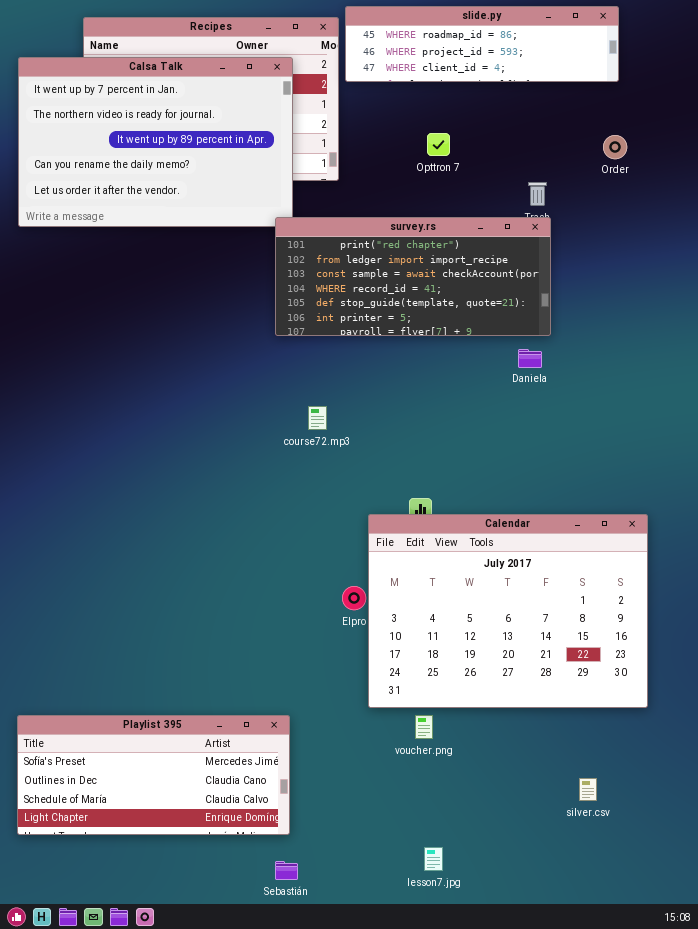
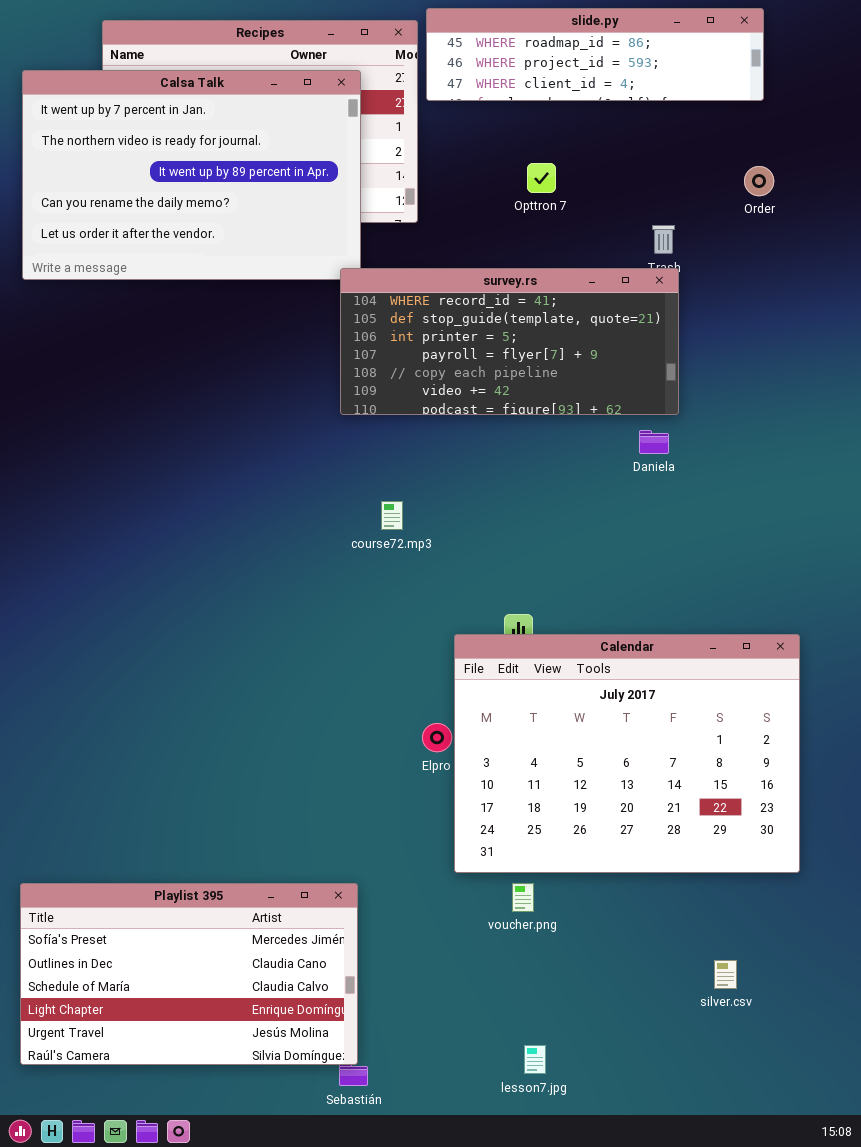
survey.rs: [275,217,551,336] -> [340,268,679,415], scrolled down 3 rows
Playlist 395: [17,715,290,835] -> [20,883,358,1065], resized

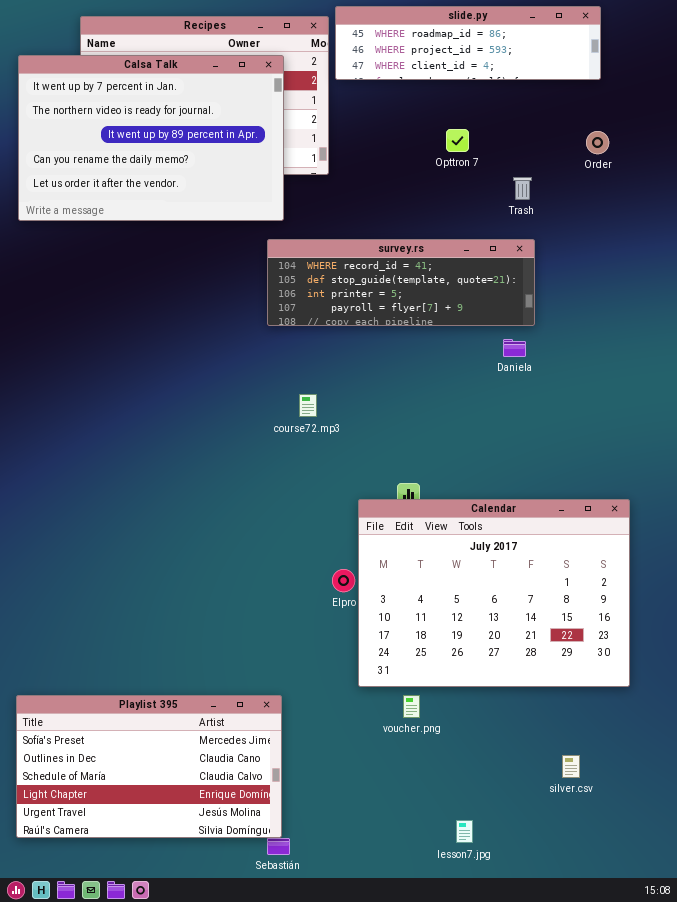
Opttron 7: [527,163,556,193] -> [446,129,469,152], moved
survey.rs: [340,268,679,415] -> [267,239,535,326], resized
lesson7.jpg: [524,1045,546,1074] -> [456,820,473,843], moved

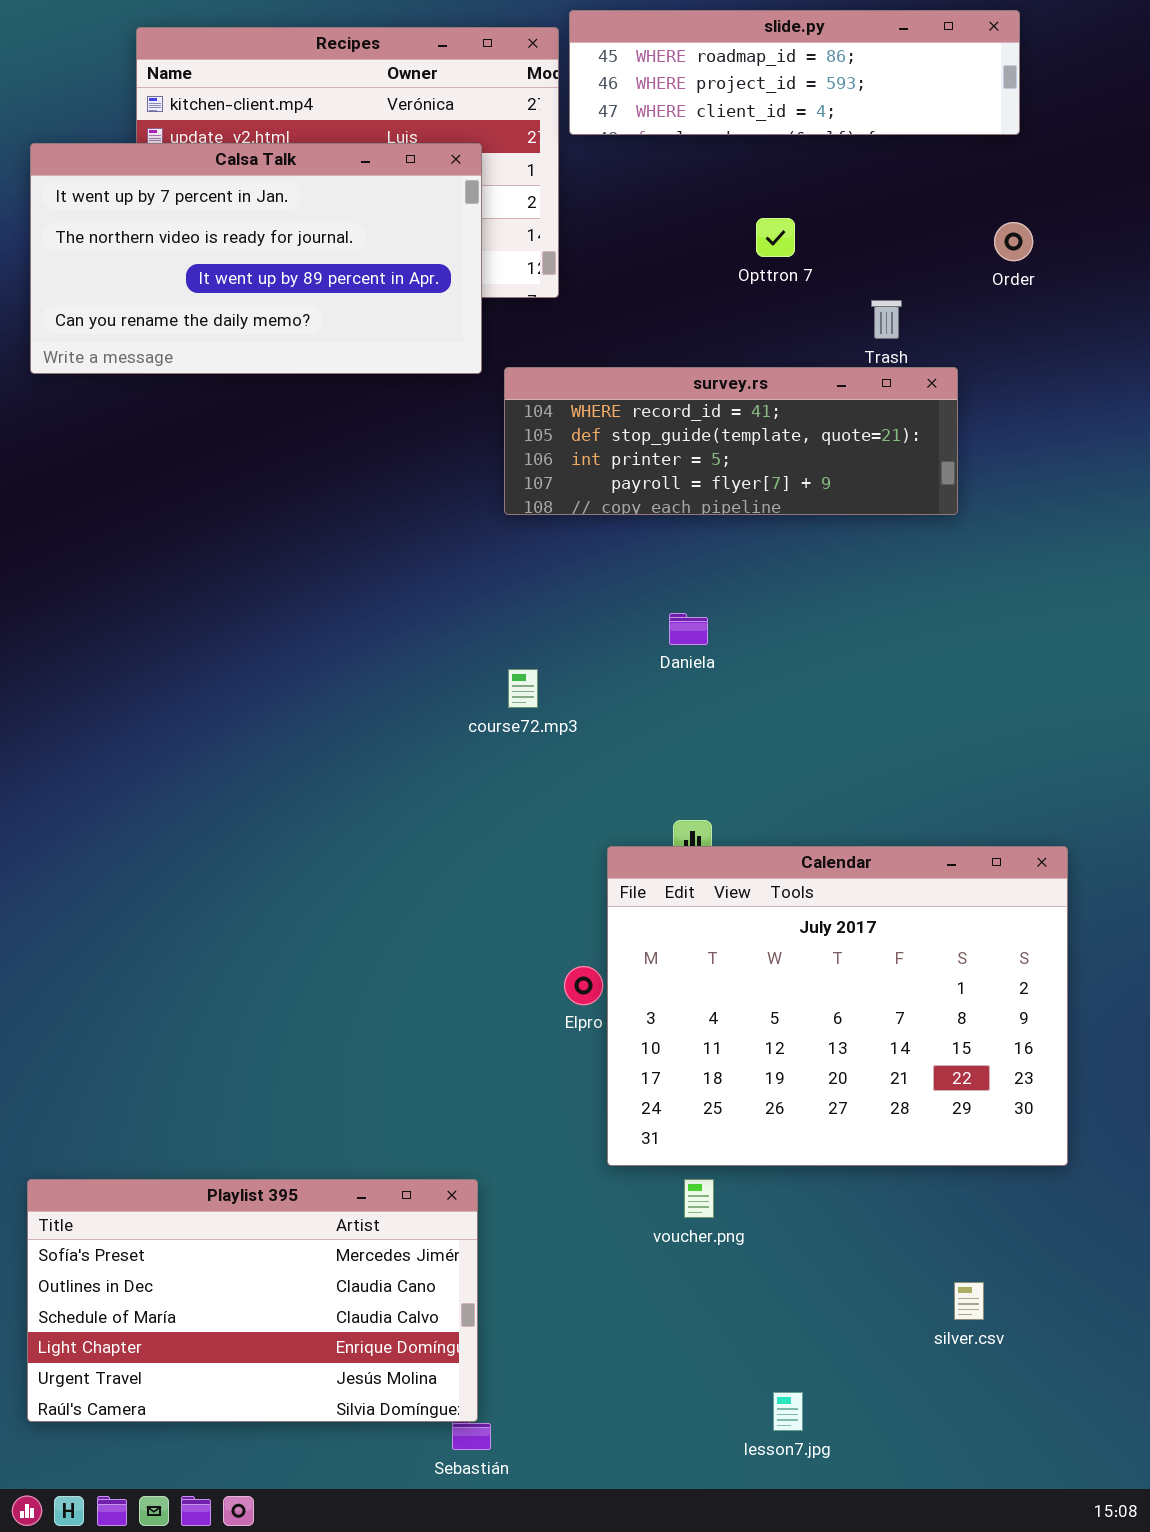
Calsa Talk: [18,55,284,221] -> [30,143,482,374], resized
survey.rs: [267,239,535,326] -> [504,367,958,515], moved
Daniela: [503,339,526,357] -> [669,613,708,645], moved

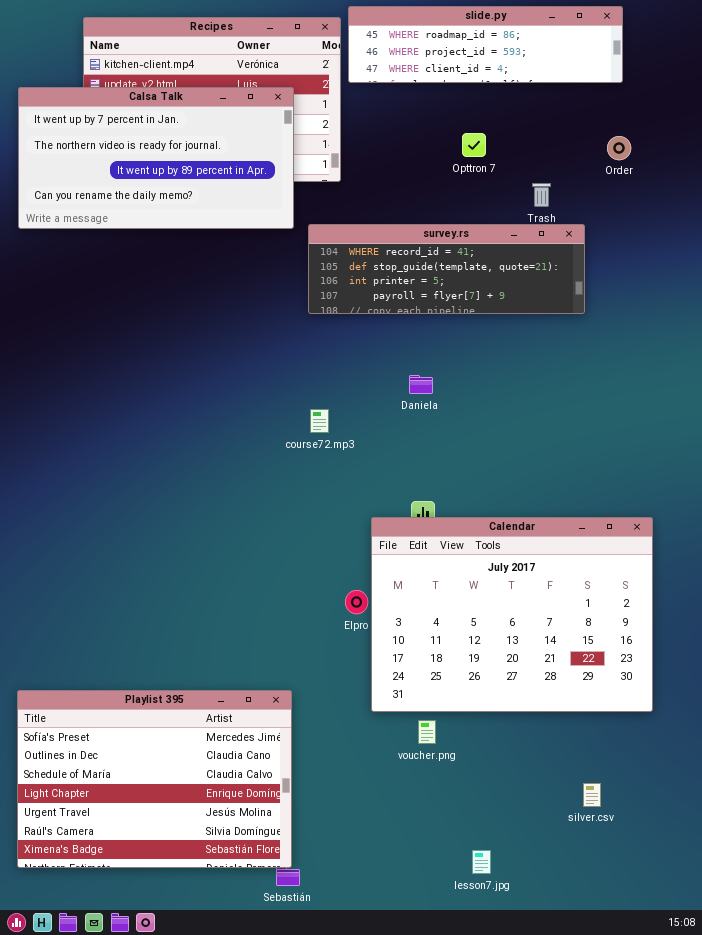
Playlist 395: [27,1179,478,1422] -> [17,690,292,868], resized

